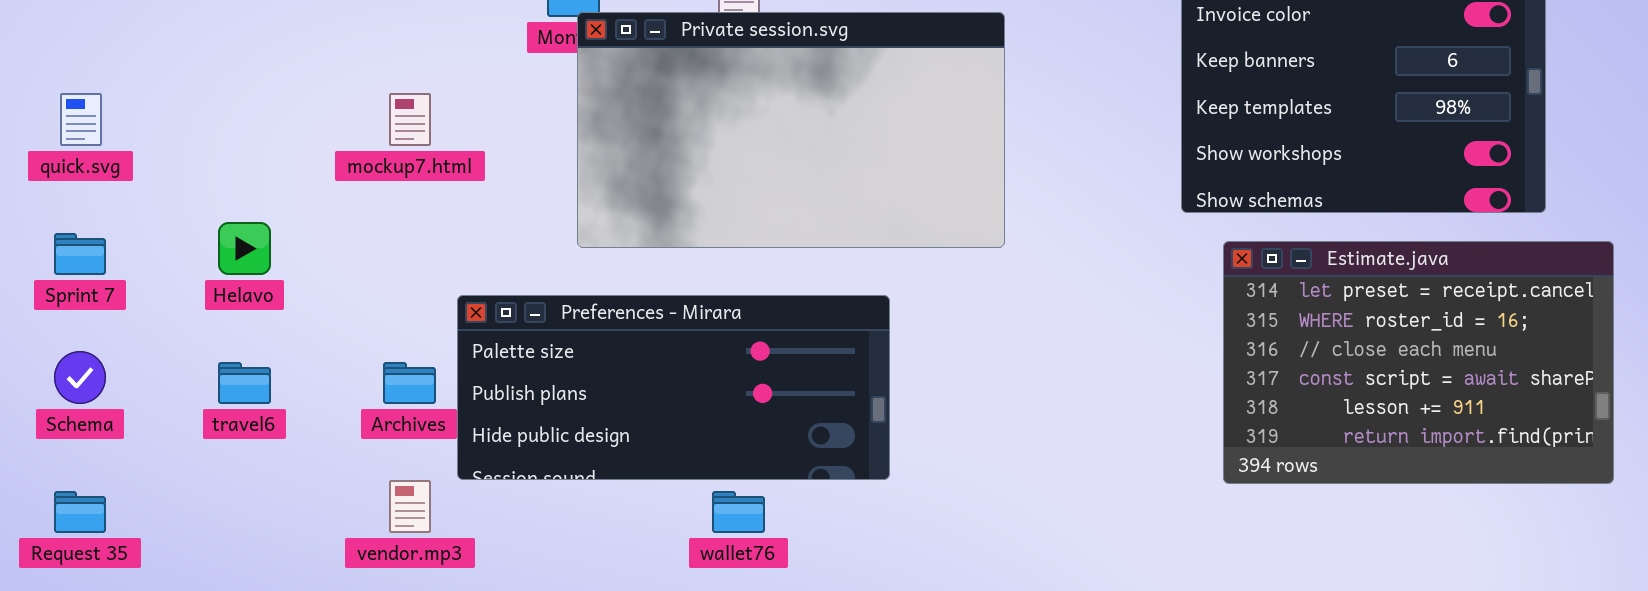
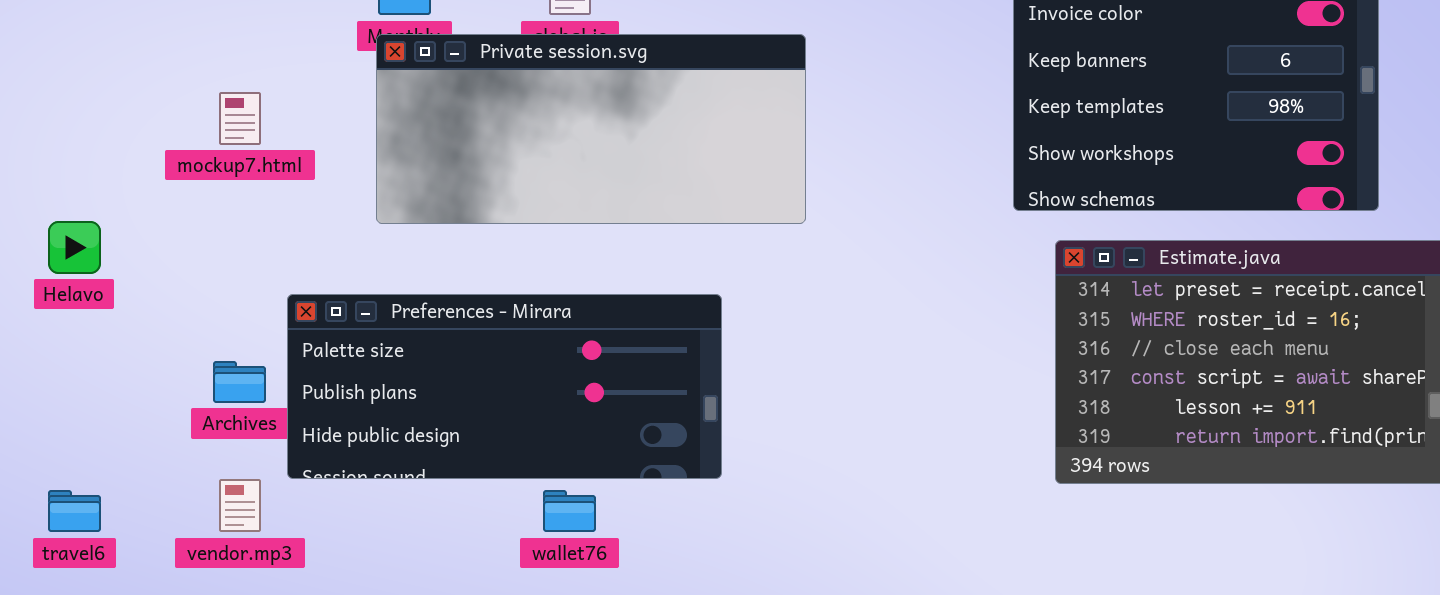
Private session.svg: [577,12,1005,248] -> [376,34,806,224], moved, resized
travel6: [218,362,271,404] -> [48,490,101,532], moved

